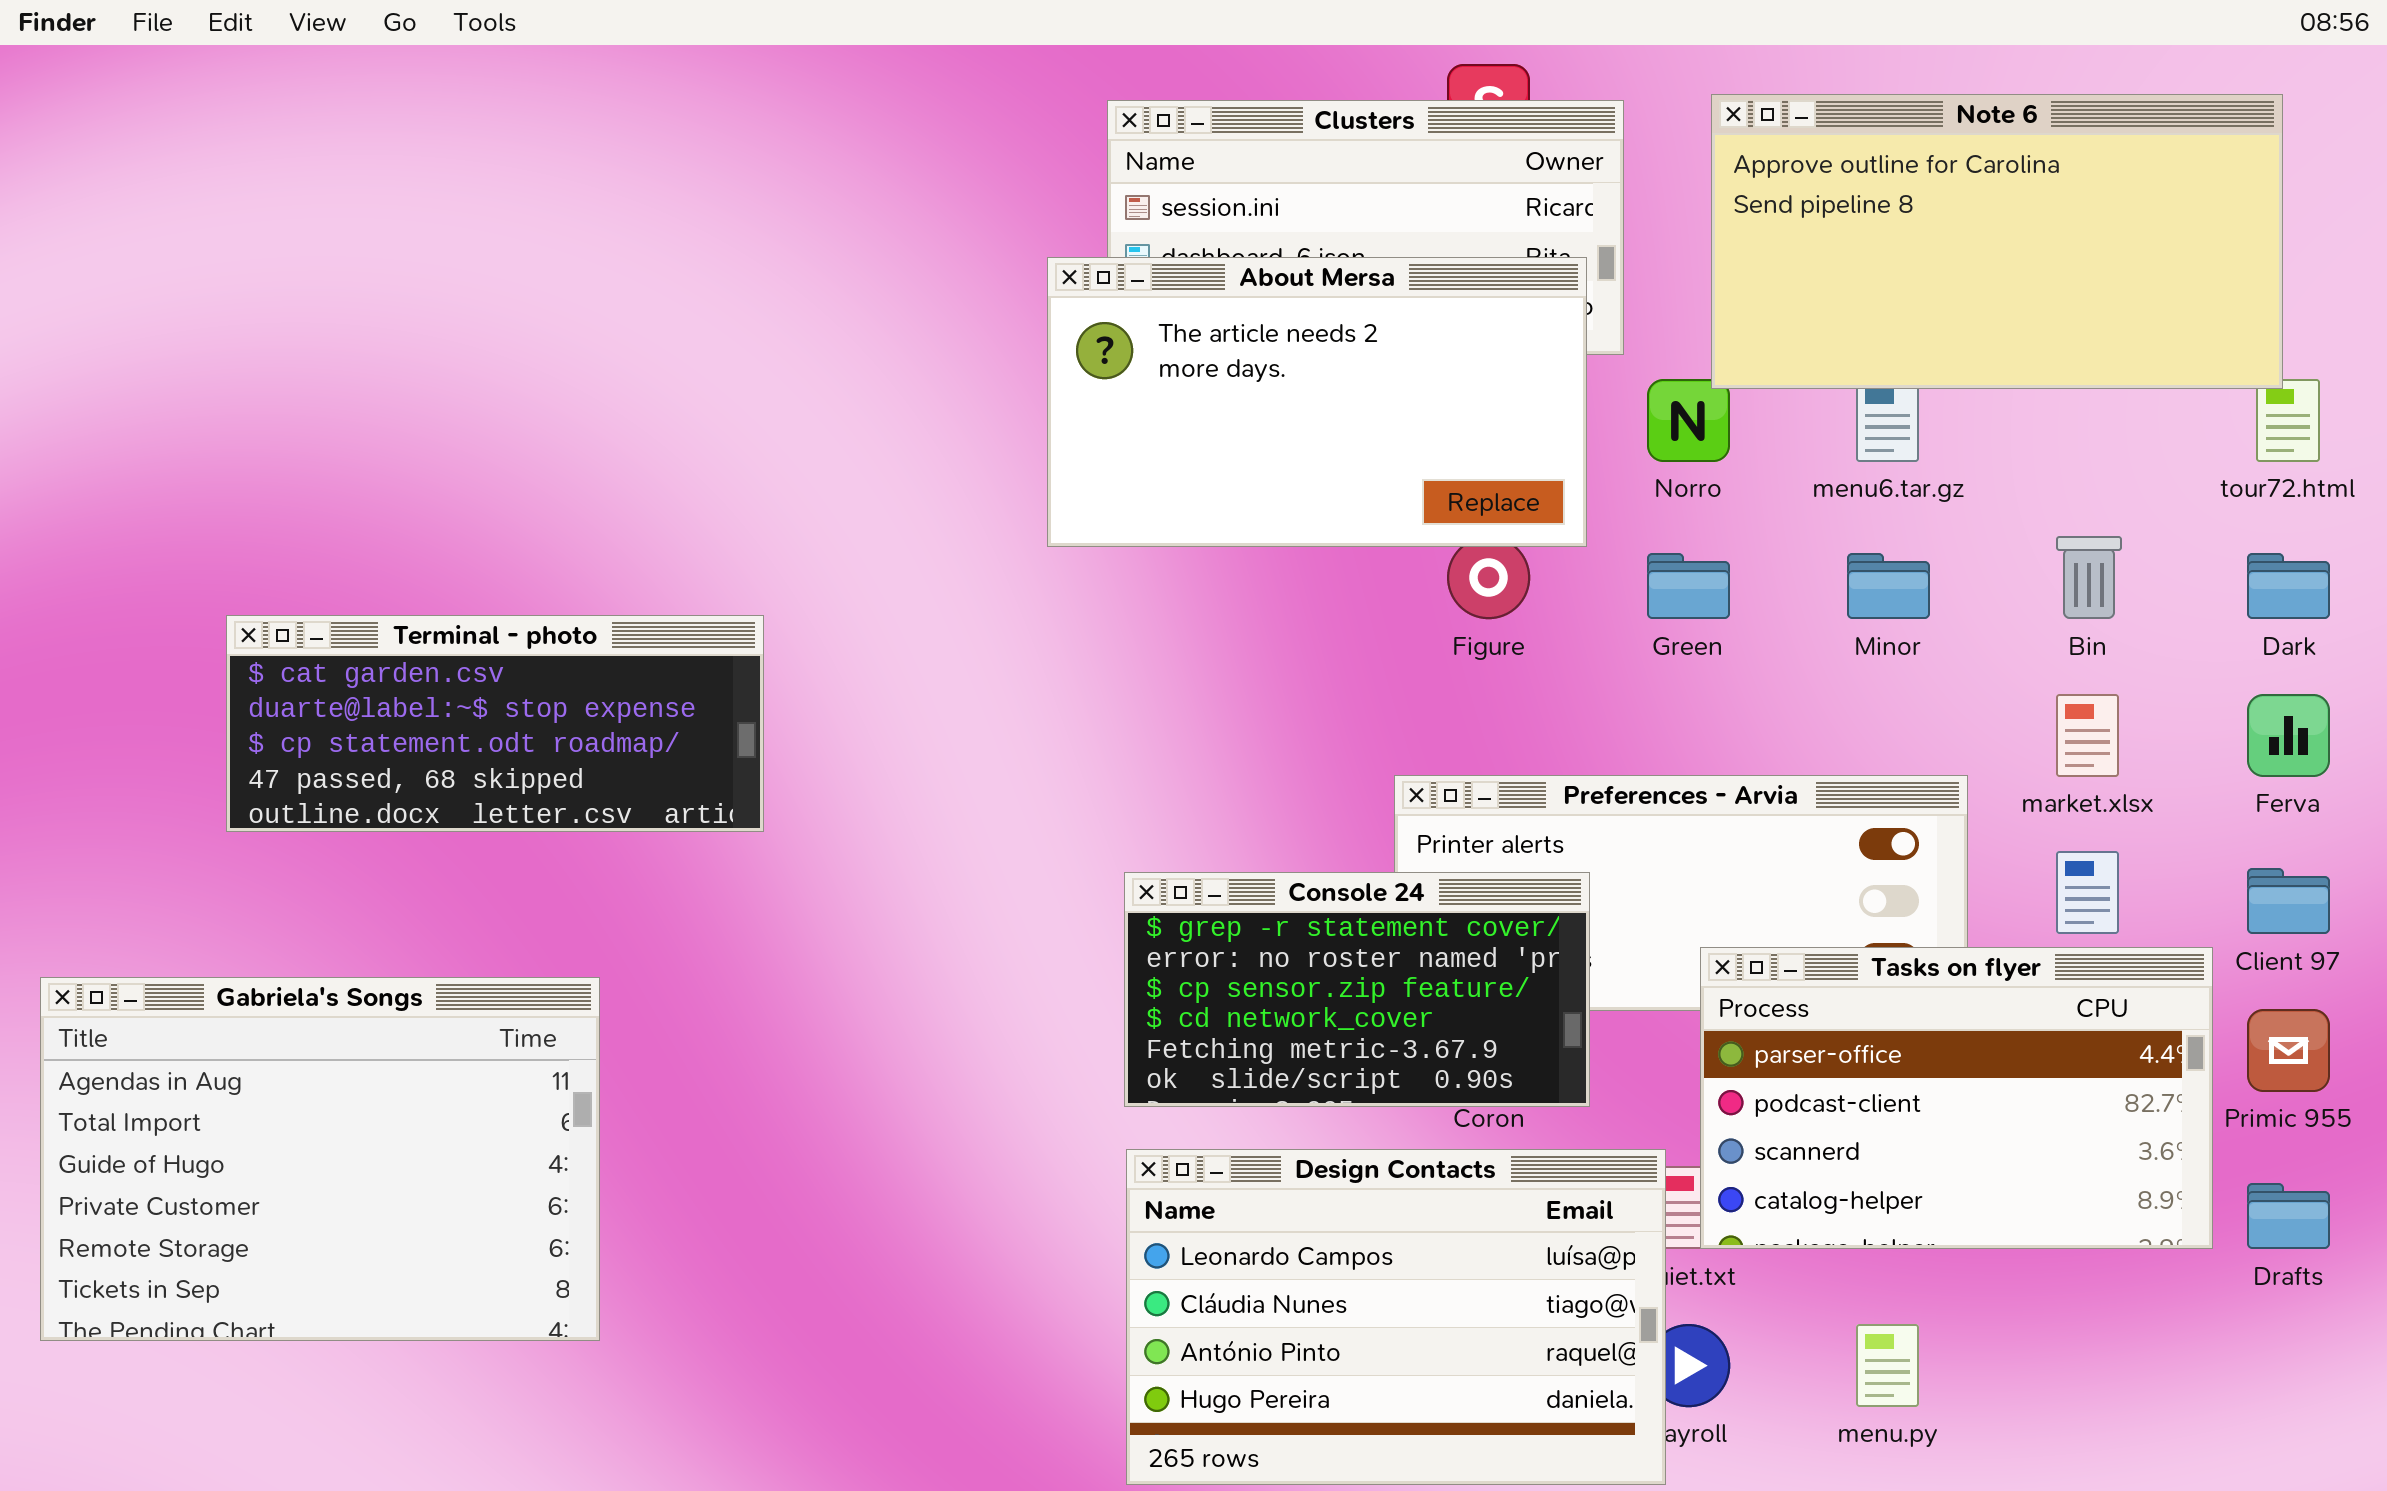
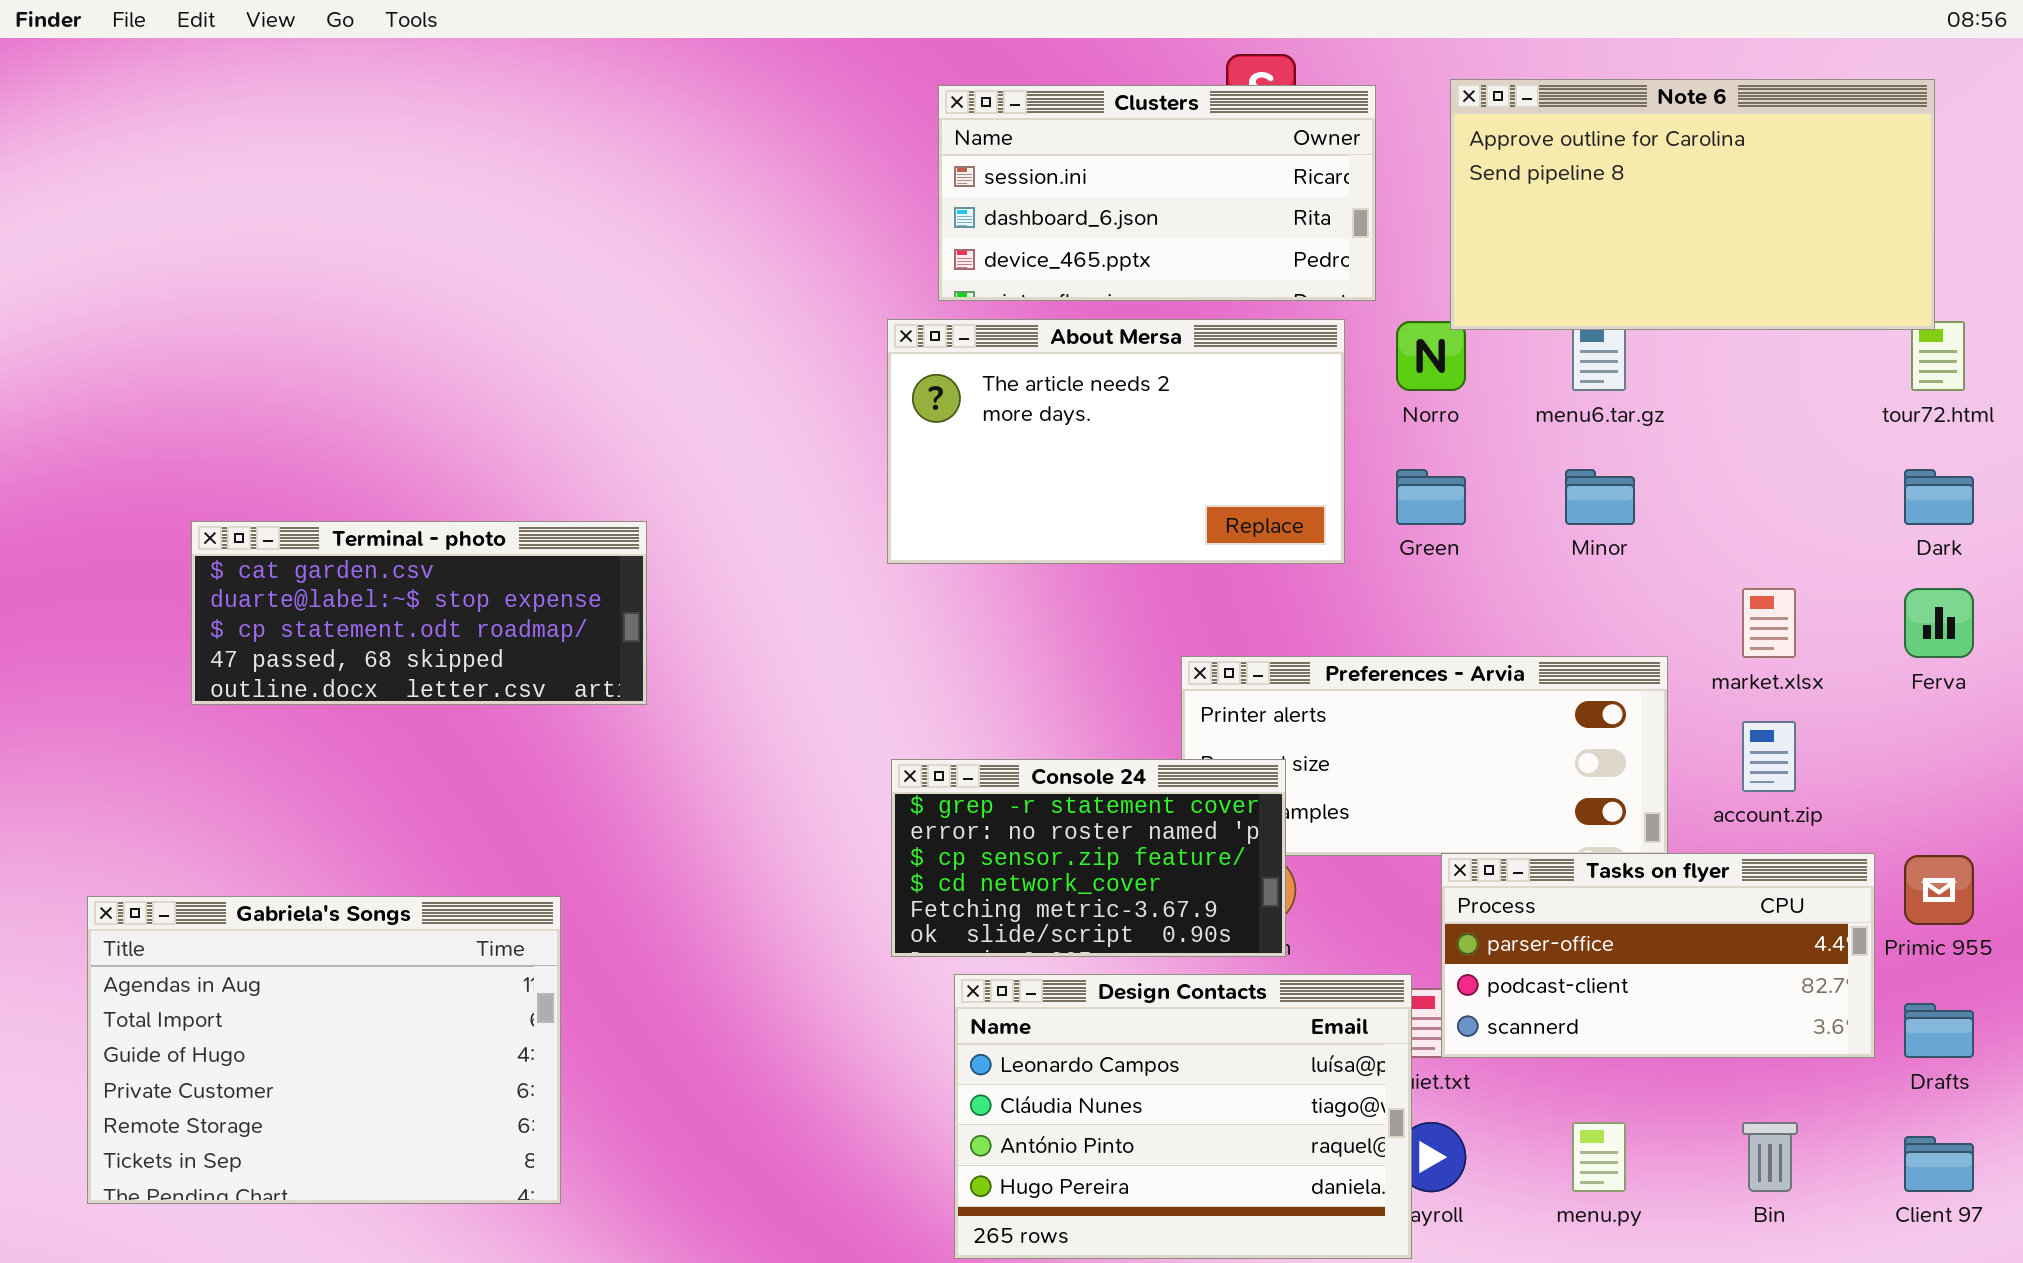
About Mersa: [1047,257,1587,547] -> [887,319,1345,564], moved
Bin: [2056,536,2122,619] -> [1742,1122,1798,1192], moved
Client 97: [2247,868,2330,934] -> [1904,1136,1974,1192], moved
Console 24: [1124,872,1590,1107] -> [891,759,1286,957], moved
Tasks on flyer: [1700,947,2213,1249] -> [1441,853,1875,1058], resized
Gabriela's Songs: [40,977,600,1341] -> [87,896,561,1204], moved

